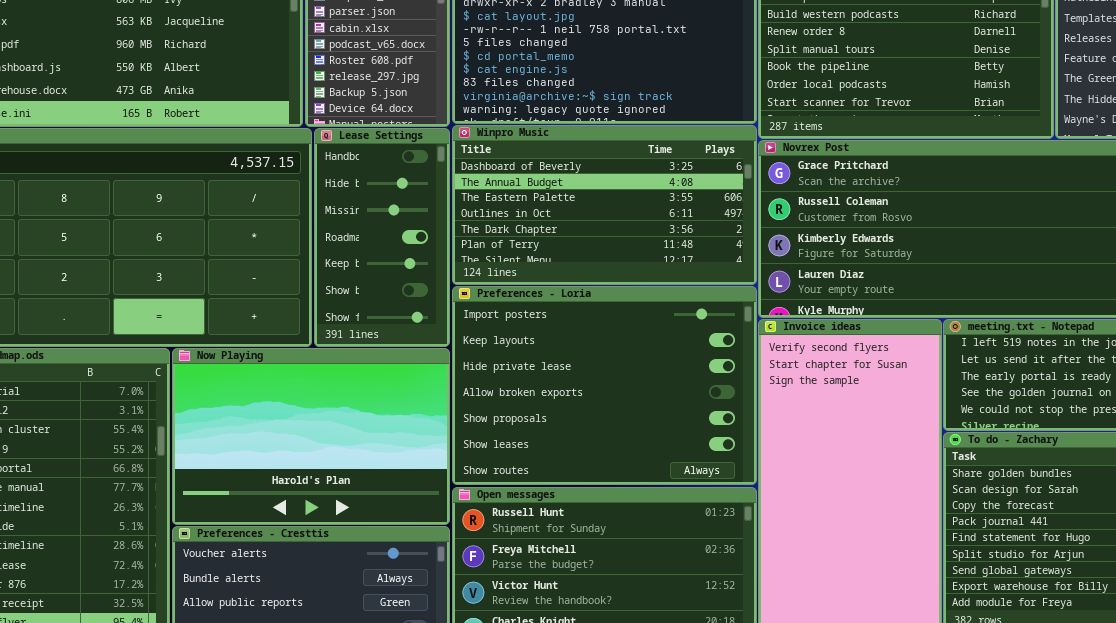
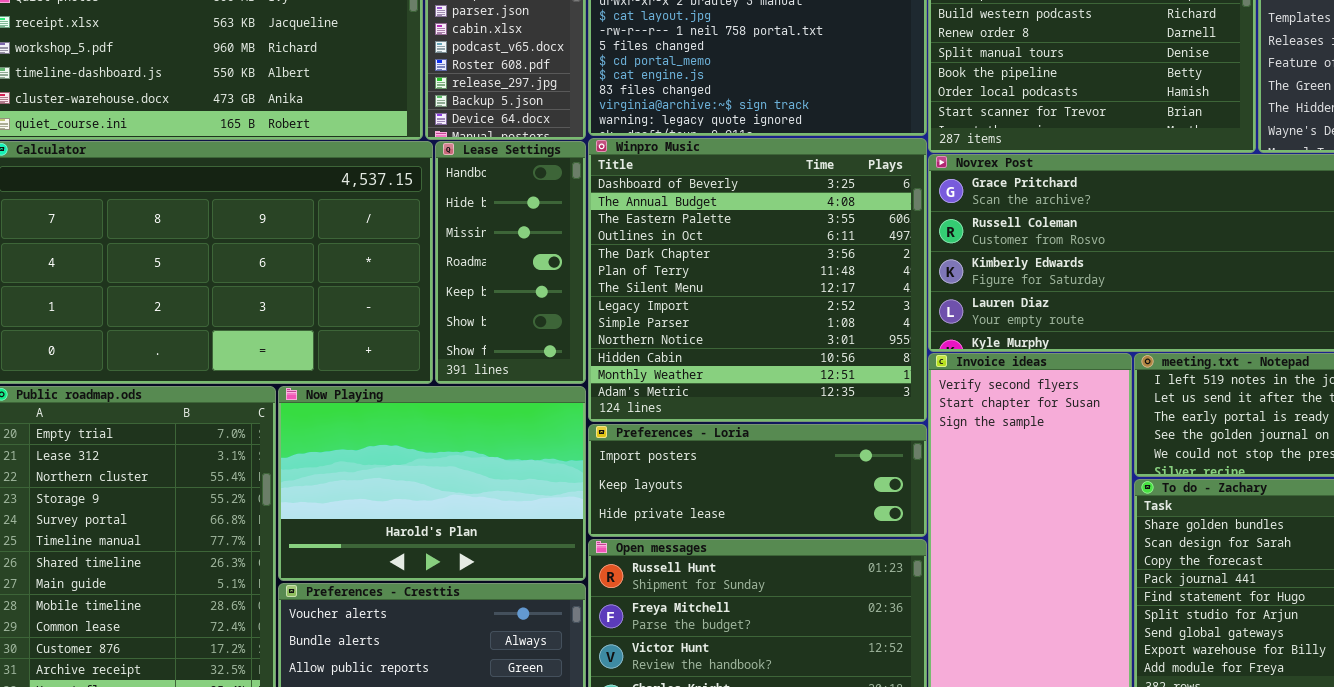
Winpro Music: [452,125,757,285] -> [588,138,927,422], resized
Preferences - Loria: [452,286,757,485] -> [588,424,927,537], resized

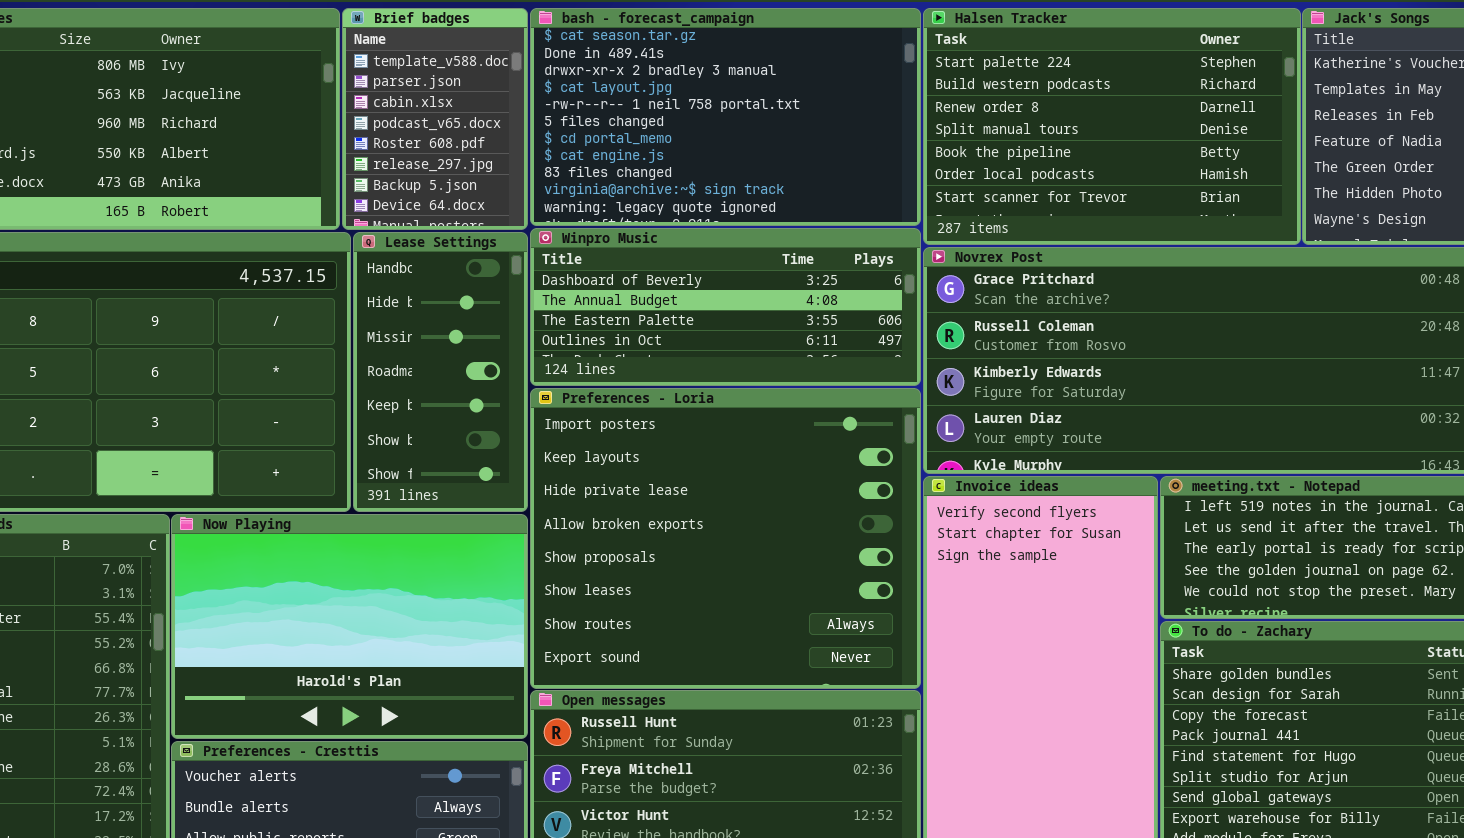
Winpro Music: [588,138,927,422] -> [530,228,921,386], resized
Preferences - Loria: [588,424,927,537] -> [530,388,921,689], resized

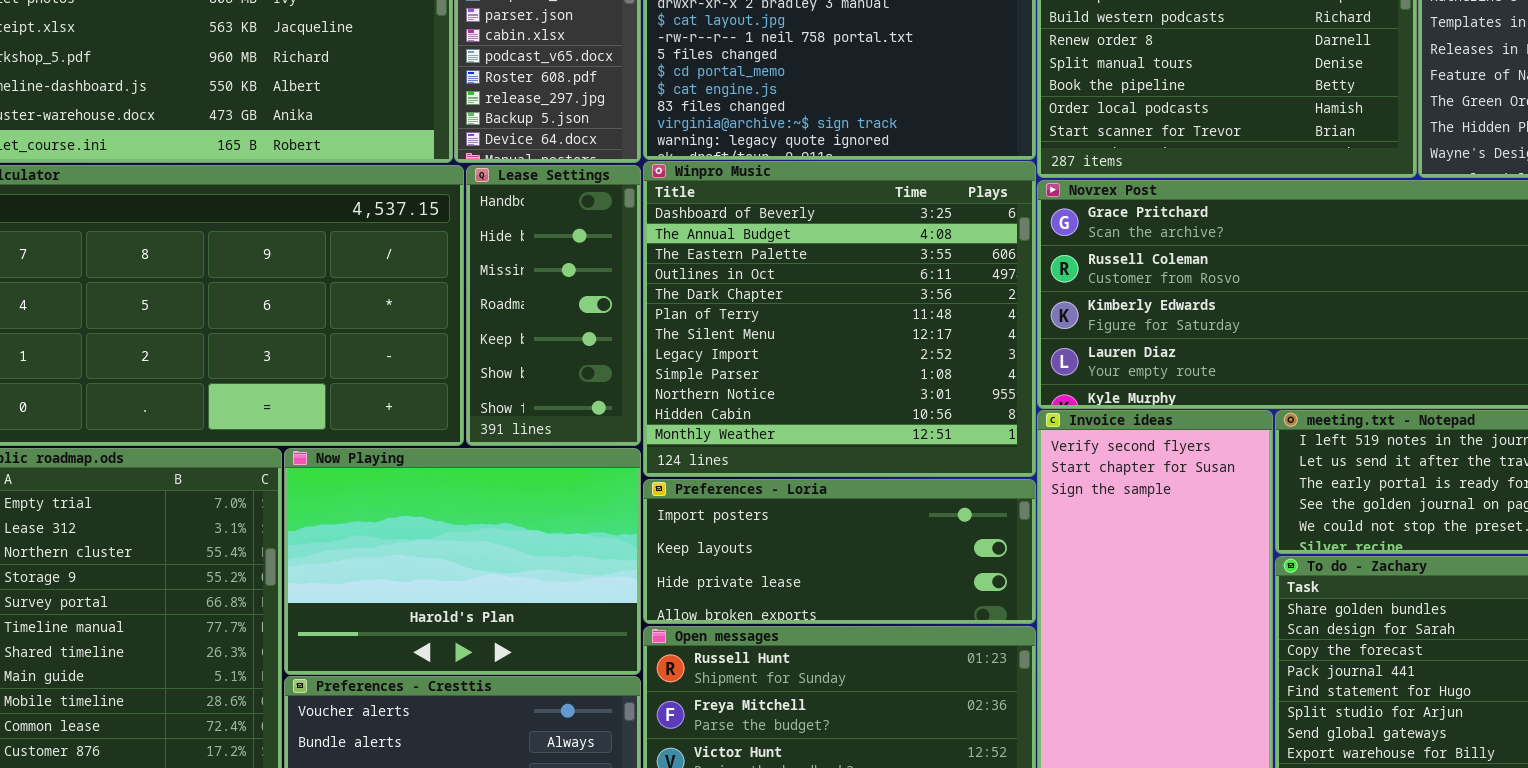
Winpro Music: [530,228,921,386] -> [643,161,1036,477], resized
Preferences - Loria: [530,388,921,689] -> [643,479,1036,624], resized

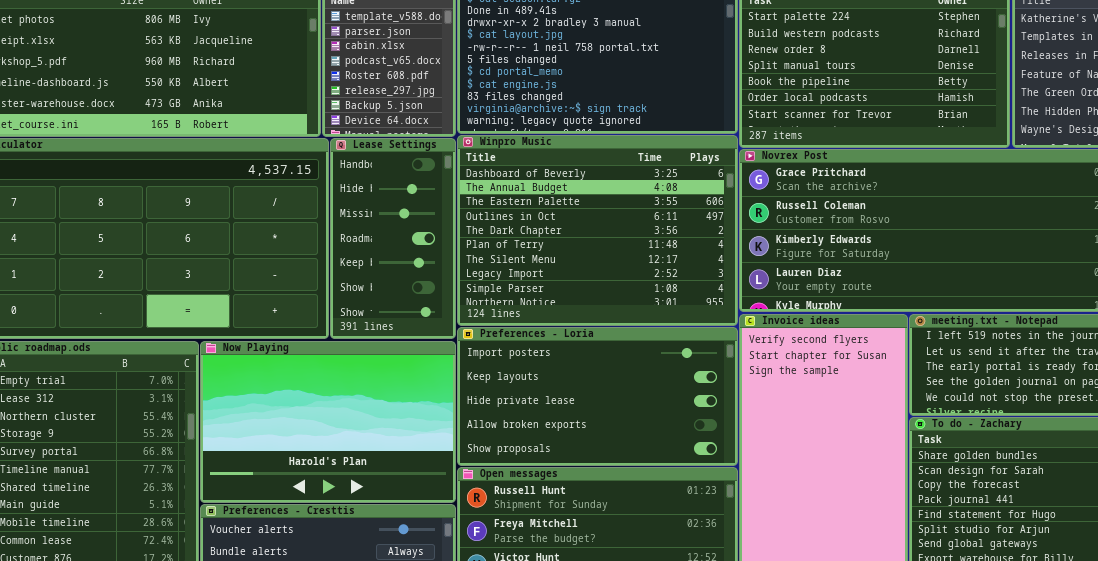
Winpro Music: [643,161,1036,477] -> [457,135,738,326], resized
Preferences - Loria: [643,479,1036,624] -> [457,327,738,466], resized

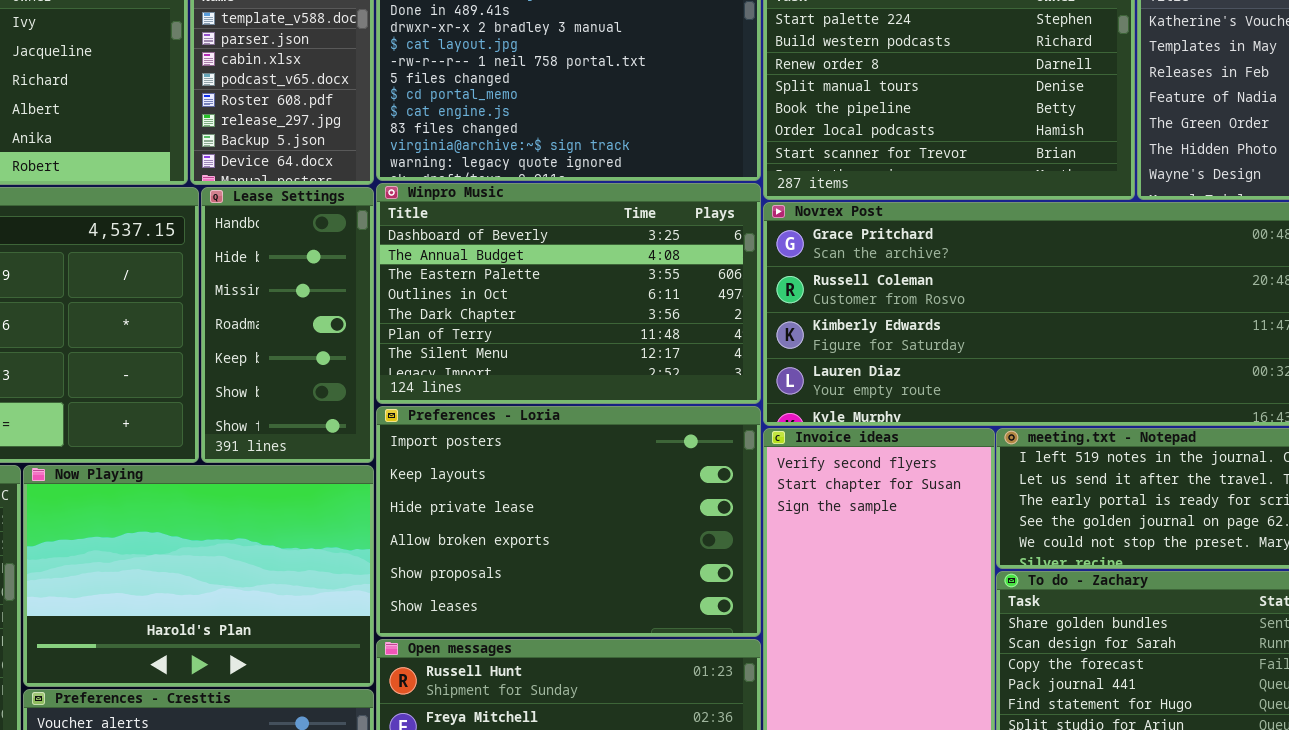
Winpro Music: [457,135,738,326] -> [376,183,761,404], resized
Preferences - Loria: [457,327,738,466] -> [376,406,761,637], resized

